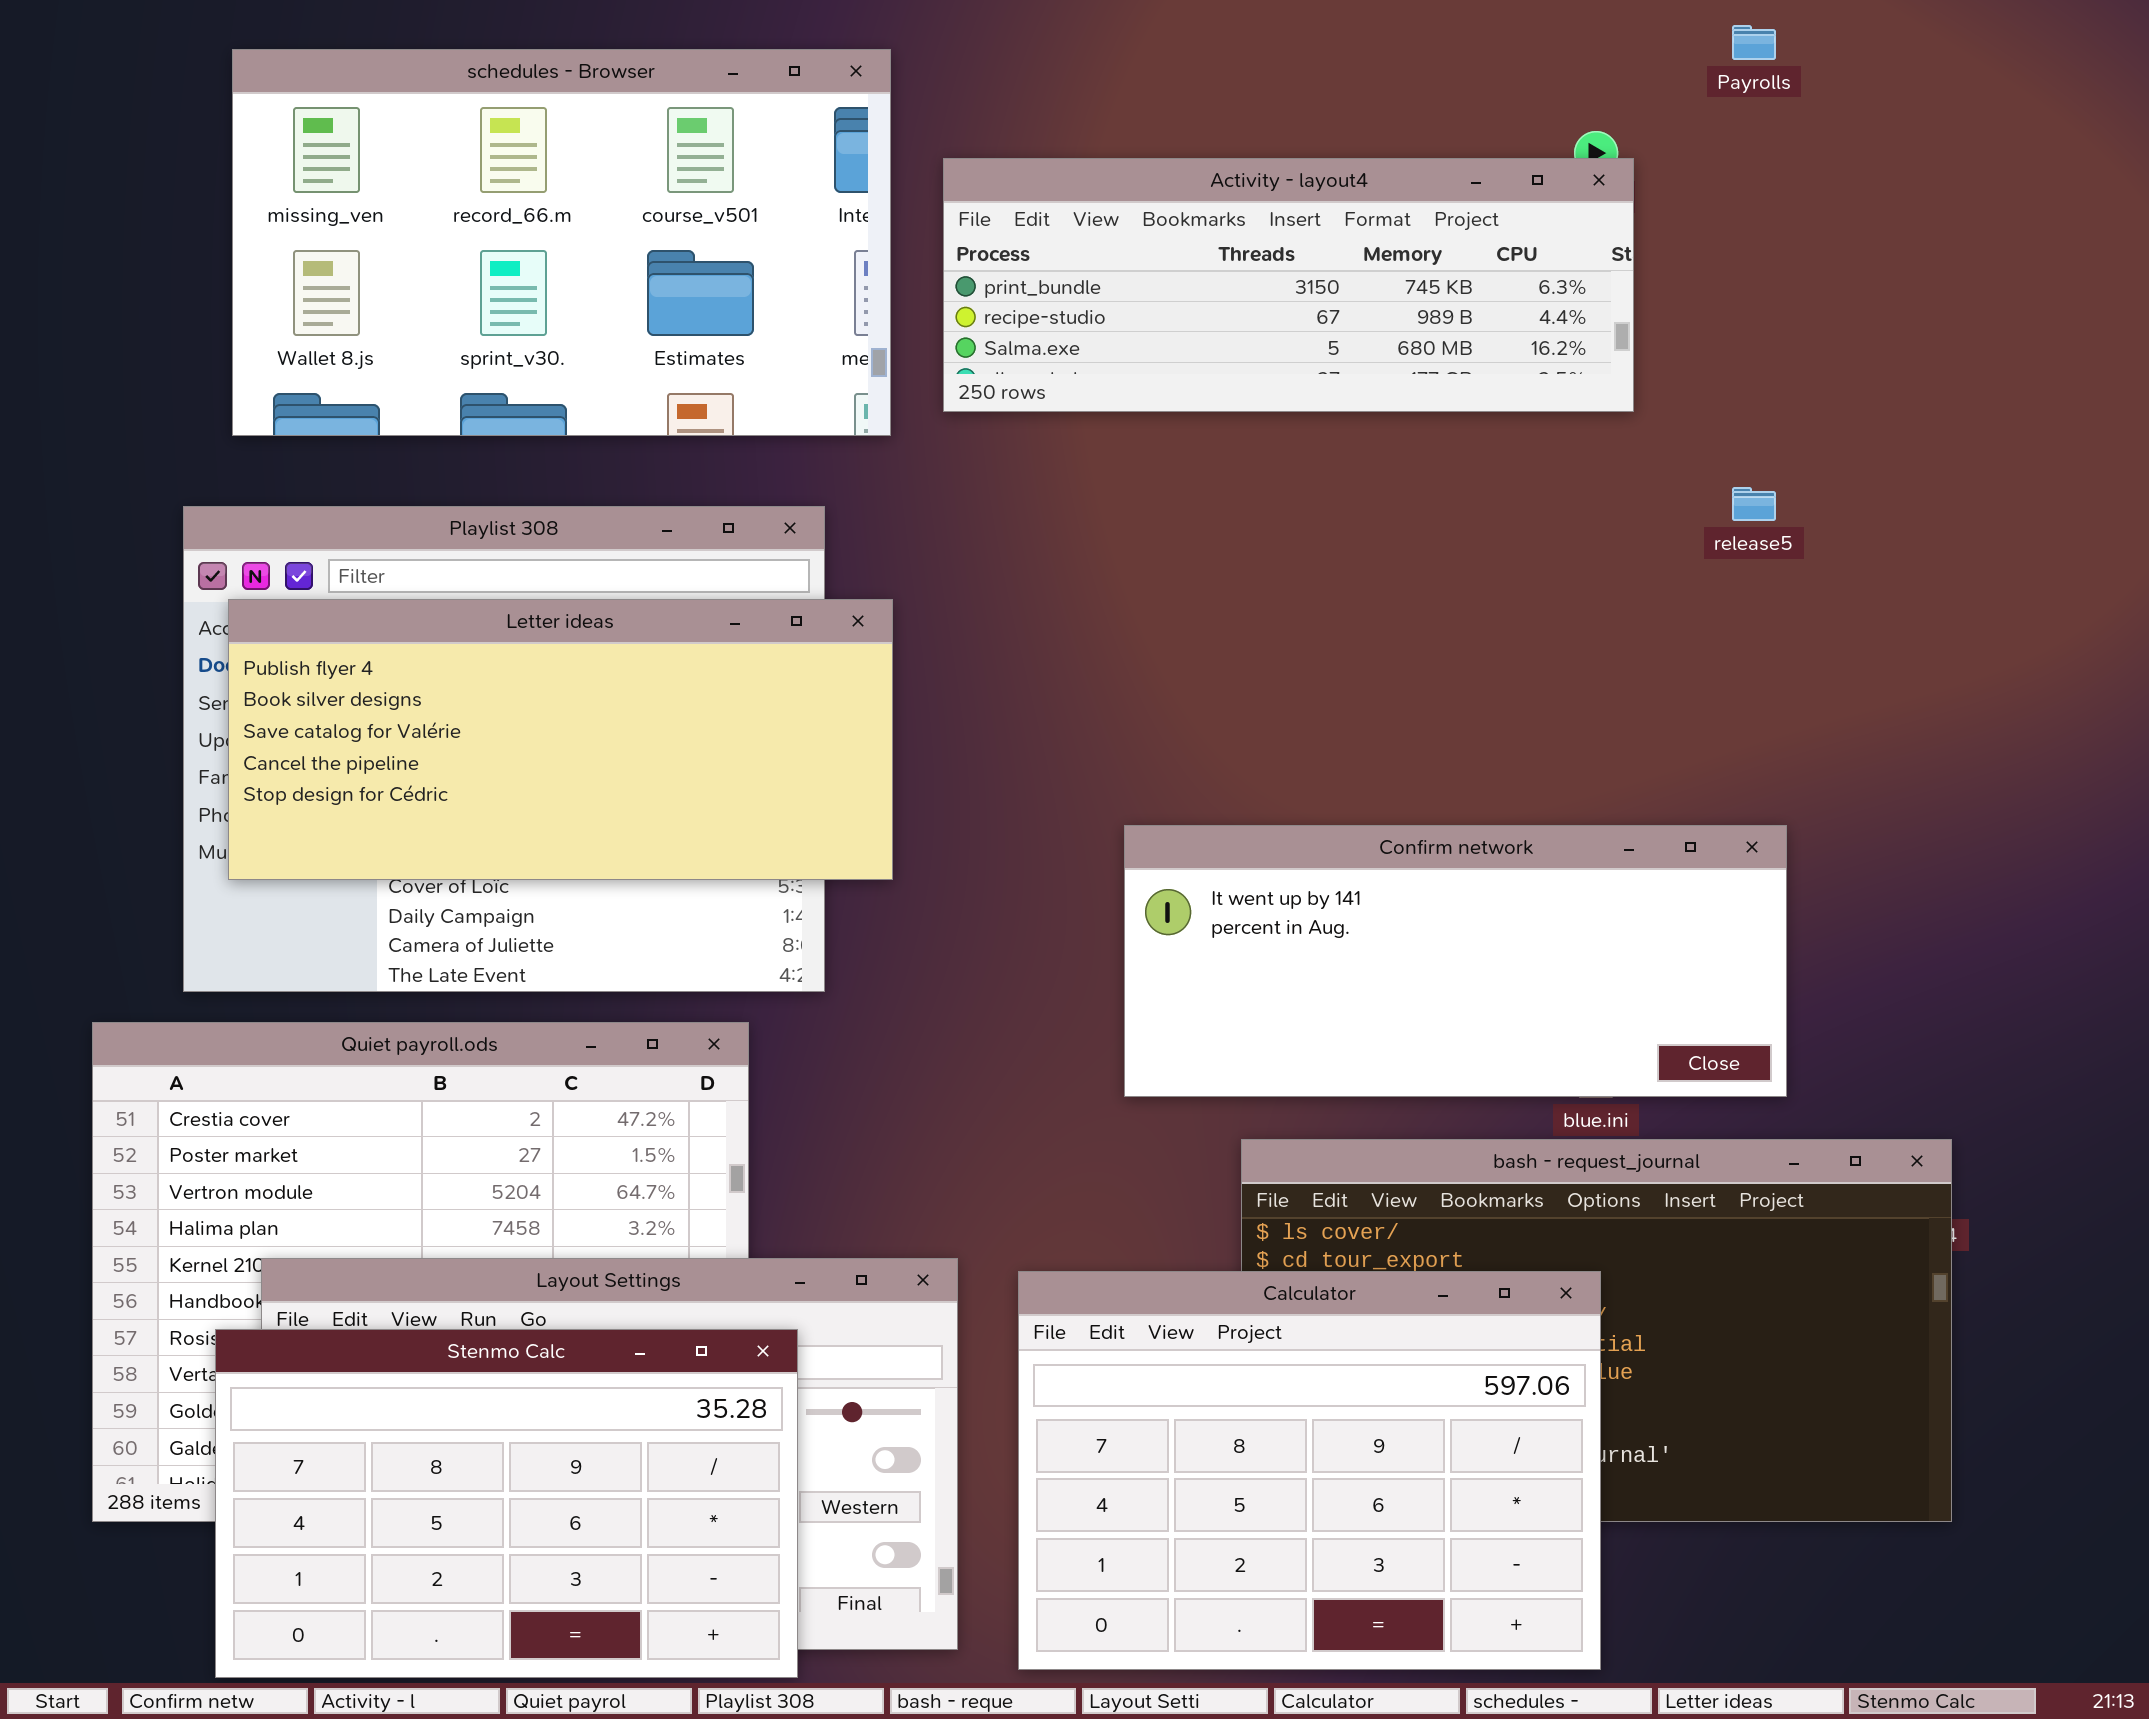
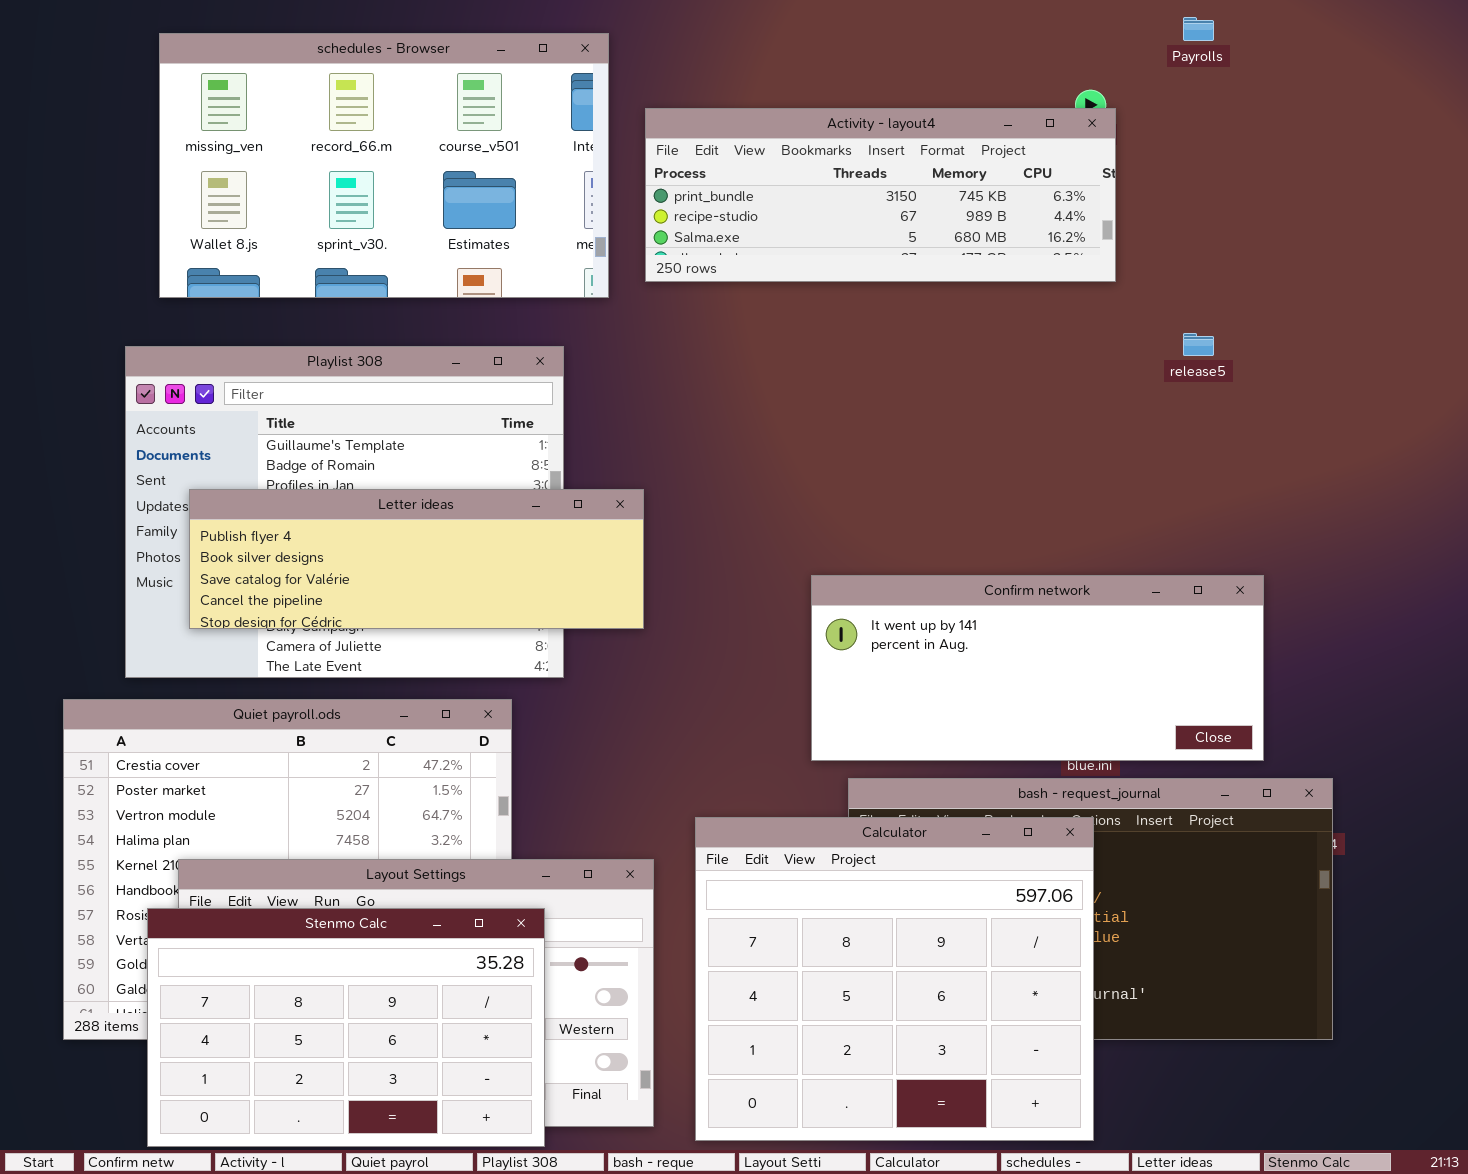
Letter ideas: [228,599,893,880] -> [189,489,644,629], moved, resized
Confirm network: [1124,825,1787,1097] -> [811,575,1264,761], moved
Calculator: [1018,1271,1601,1670] -> [695,817,1094,1141], resized

